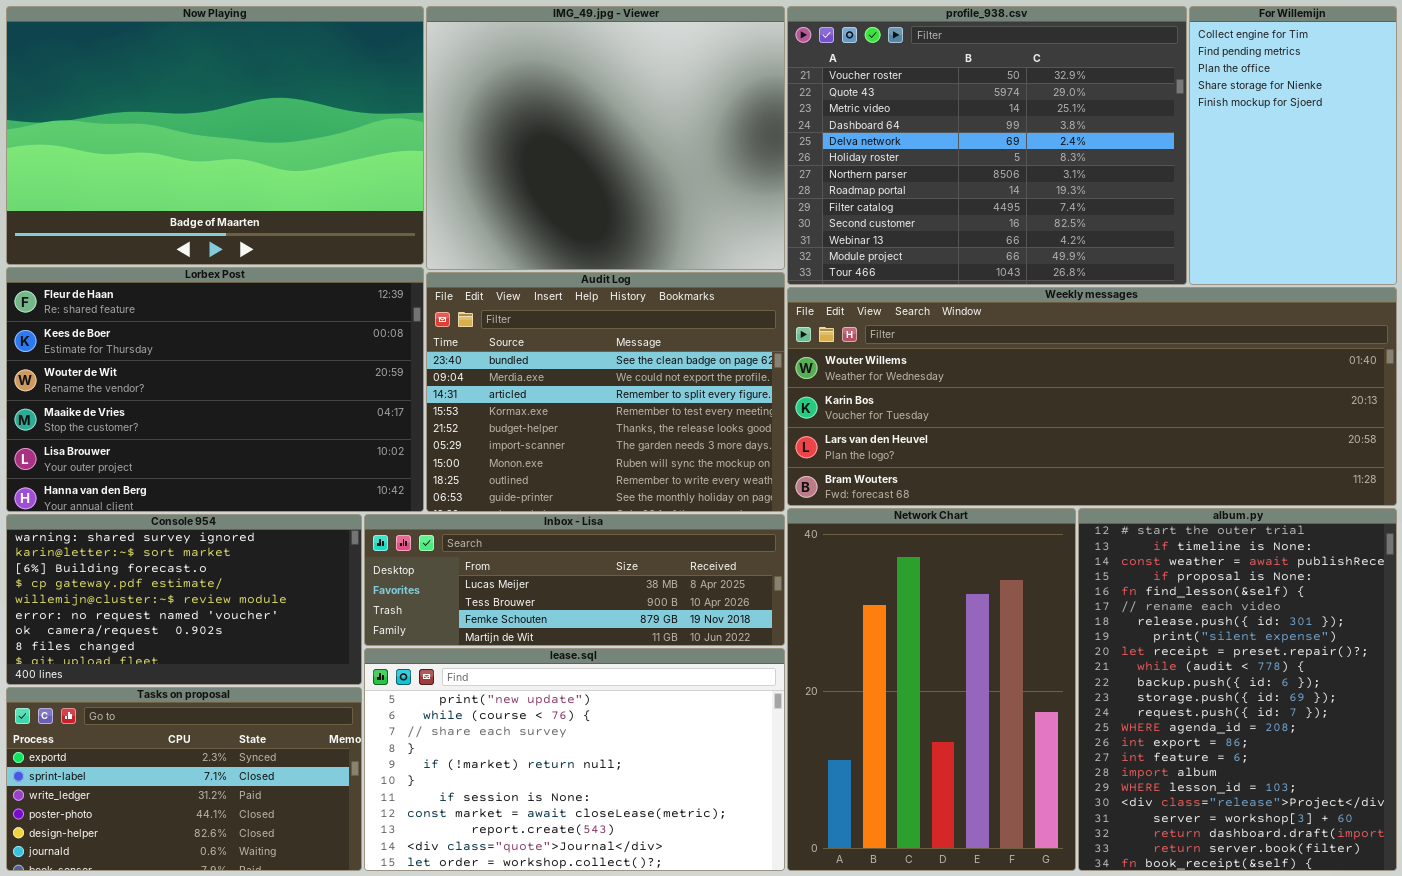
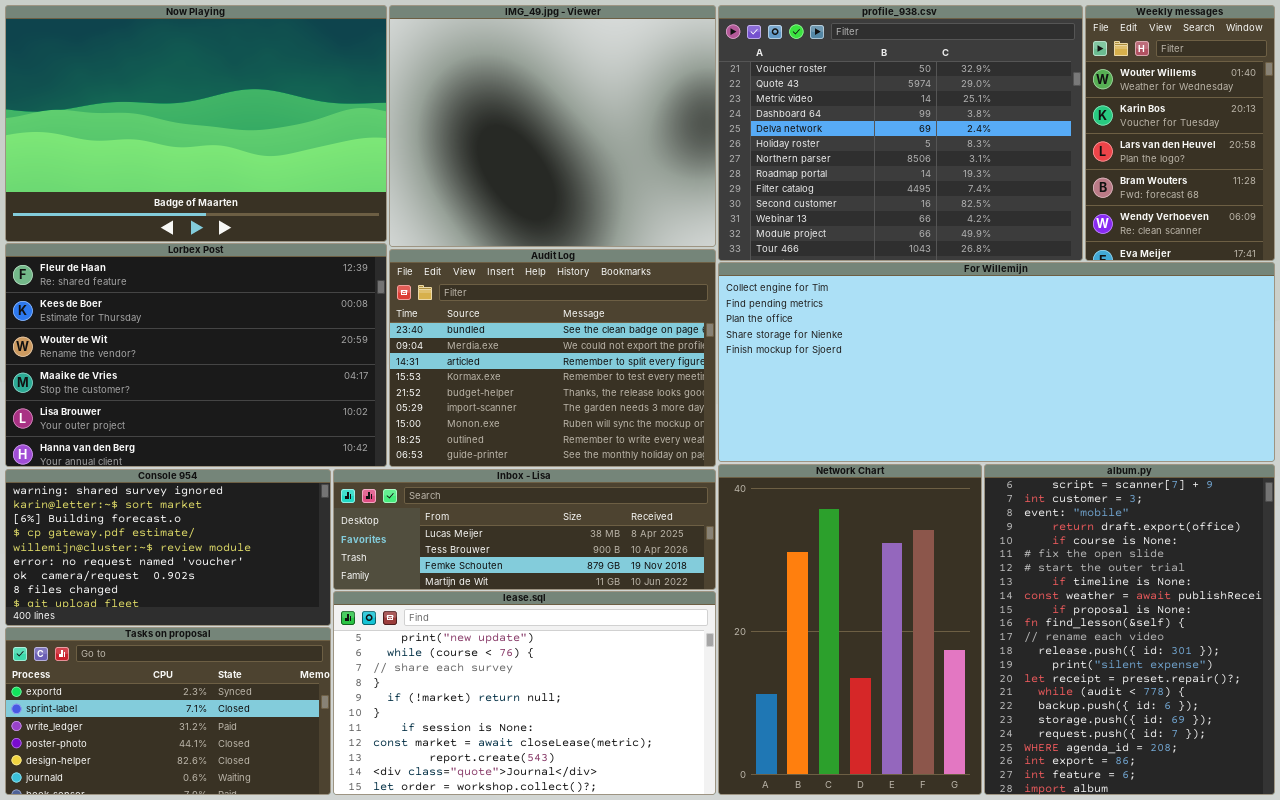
For Willemijn: [1189,6,1397,285] -> [718,262,1275,462], moved, resized
Weekly messages: [787,287,1397,506] -> [1085,5,1275,261], moved, resized
album.py: [1078,508,1397,871] -> [984,464,1275,795], scrolled up 6 rows

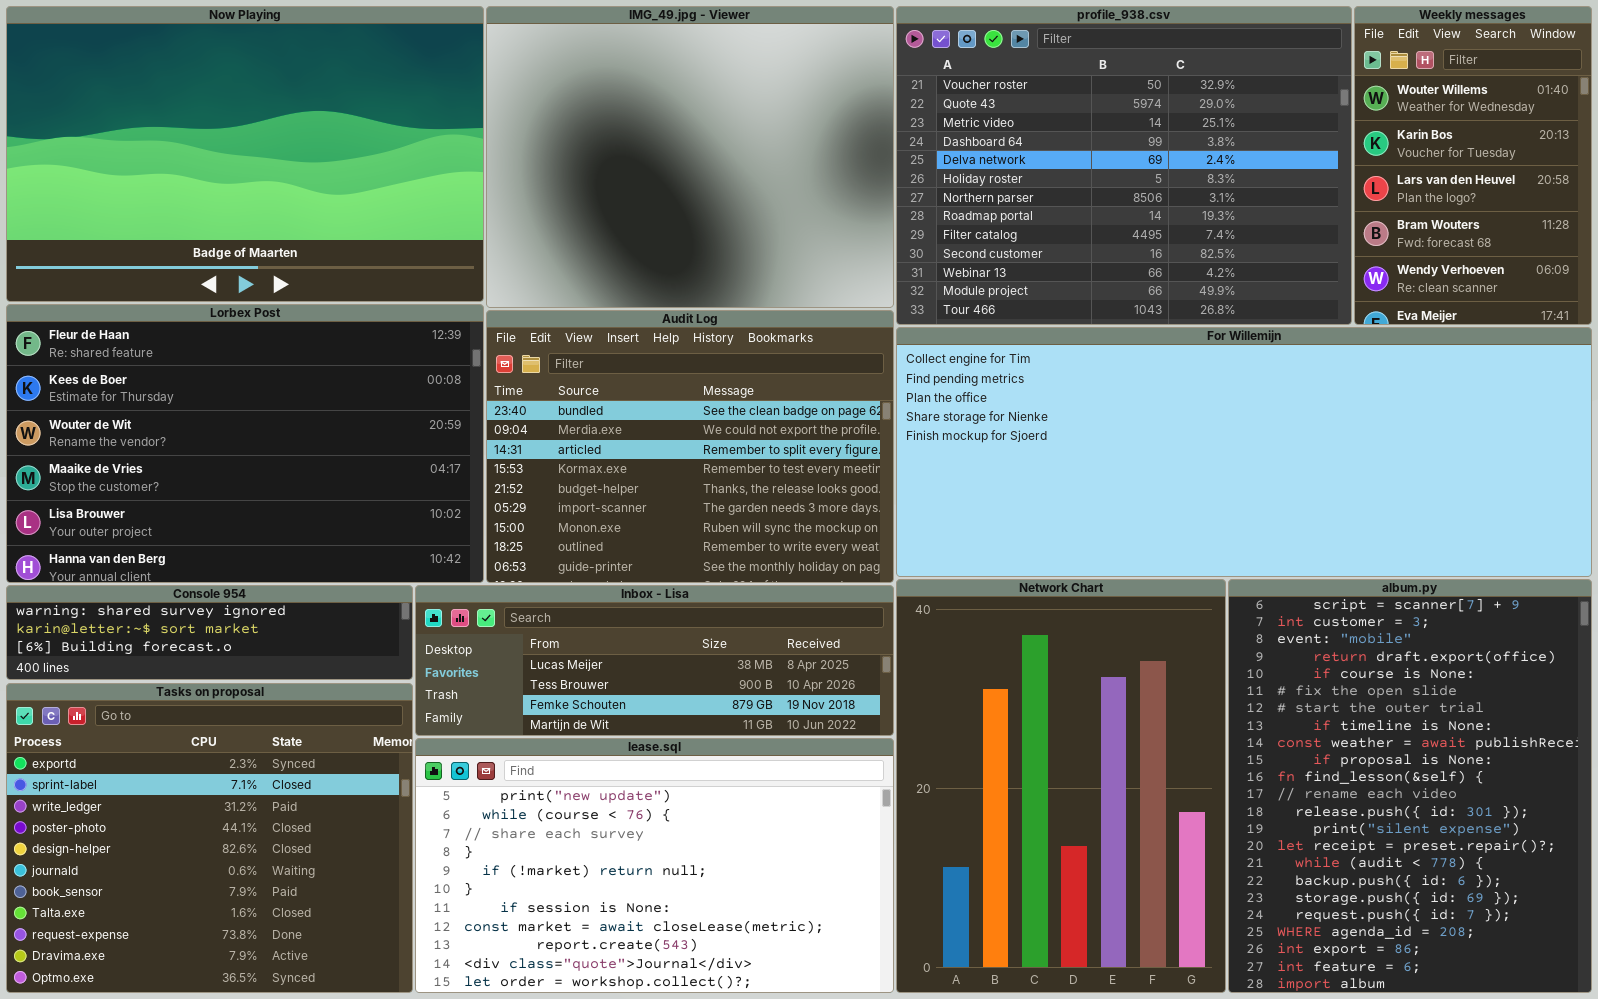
Console 954: [5,469,331,626] -> [6,585,413,680], resized
Tasks on proposal: [5,627,331,795] -> [6,683,413,993], resized

